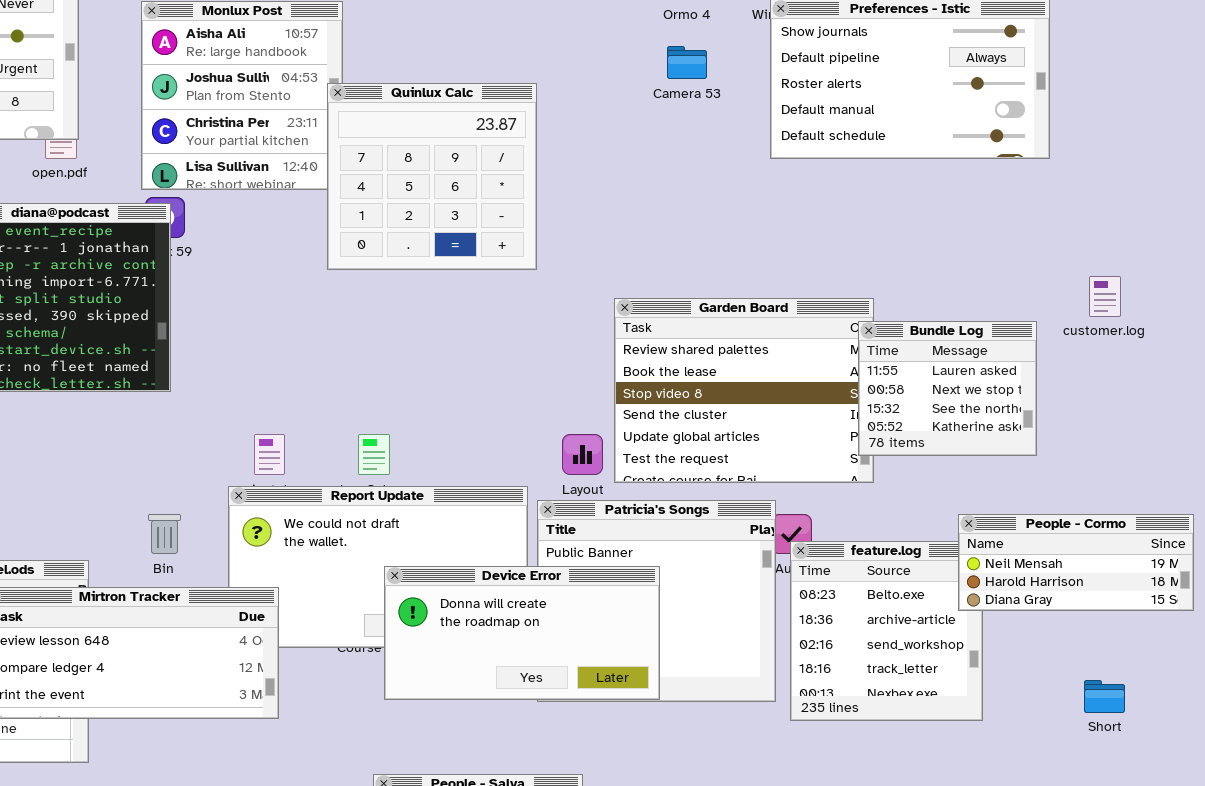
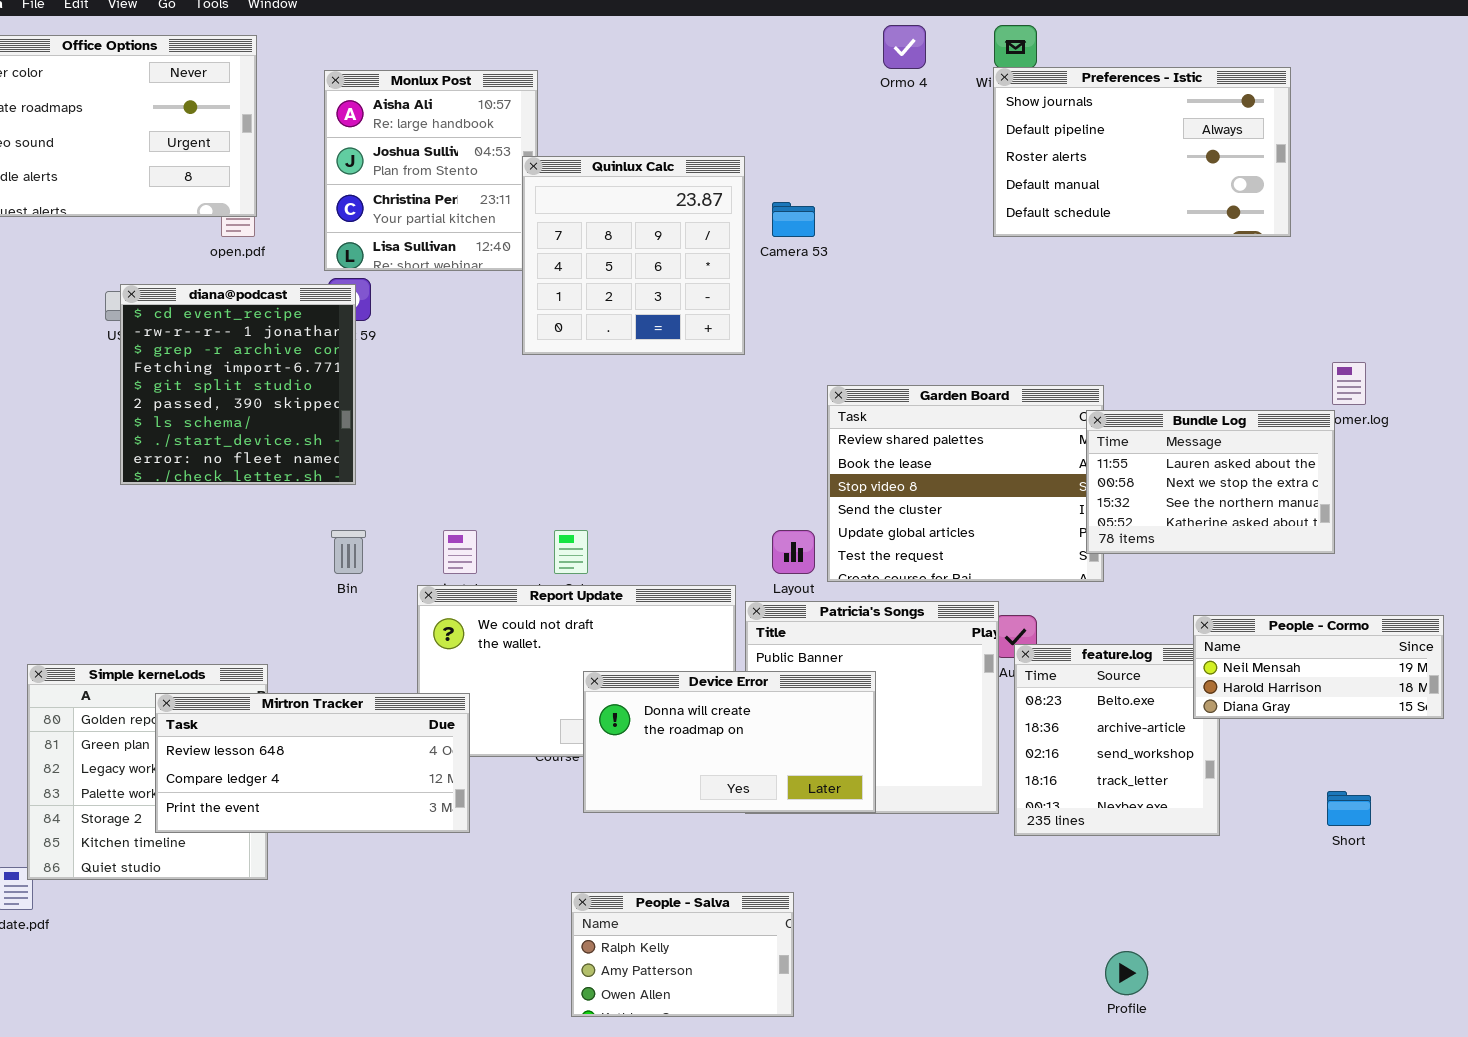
Camera 53: [667,46,707,79] -> [772,202,815,237], moved
Bundle Log: [858,321,1037,456] -> [1086,410,1335,554], resized
Bin: [148,514,181,554] -> [331,530,366,574], moved

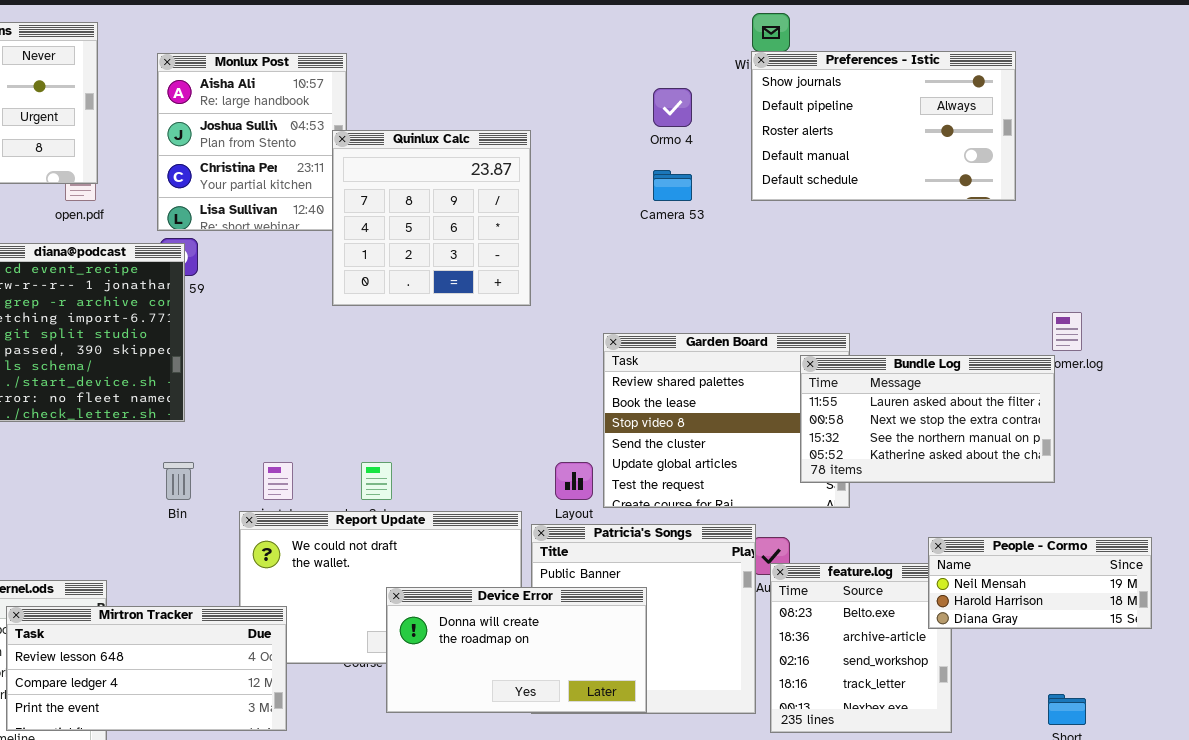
Ormo 4: [883,25,926,69] -> [653,88,692,127], moved
Camera 53: [772,202,815,237] -> [653,170,692,201], moved
Bundle Log: [1086,410,1335,554] -> [800,355,1055,483], resized

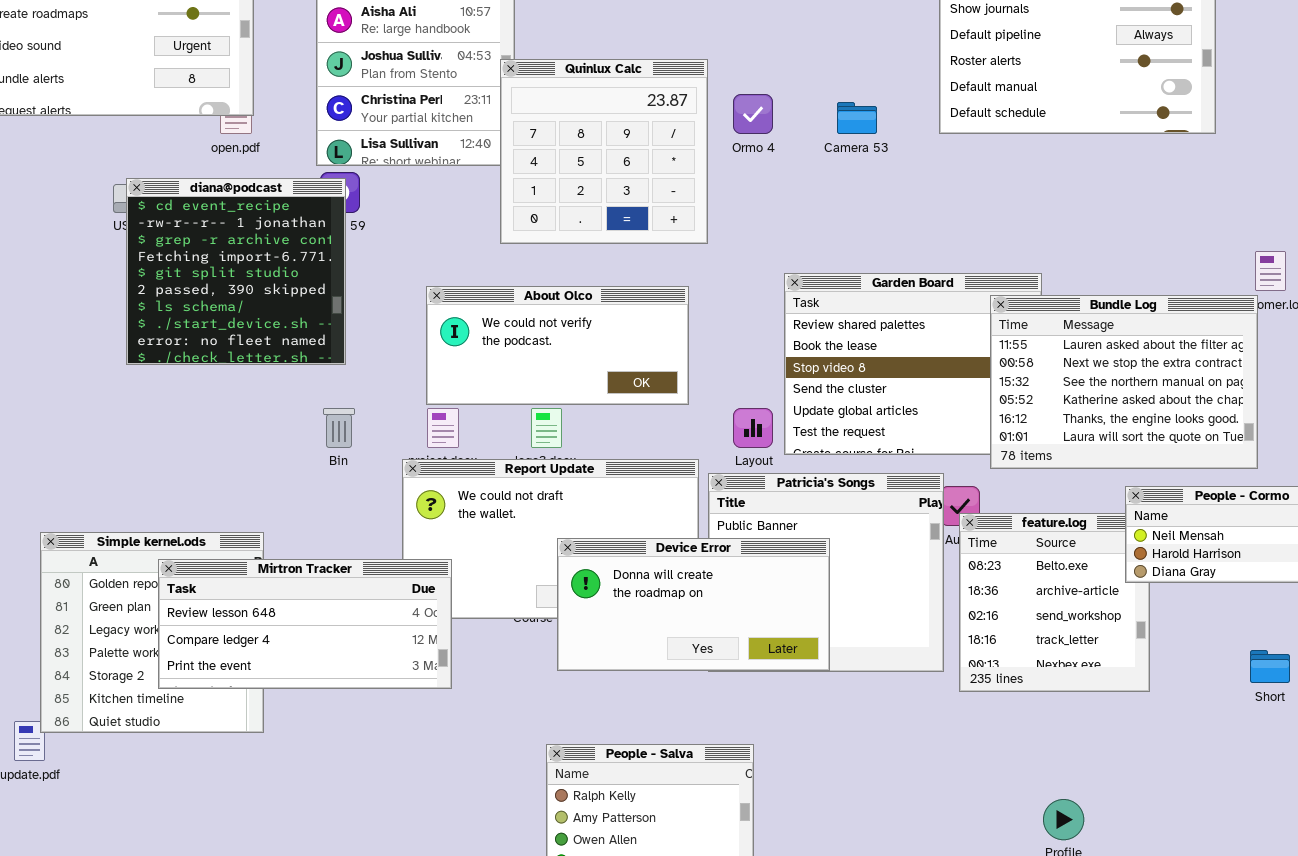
Ormo 4: [653,88,692,127] -> [733,94,773,134], moved
About Olco: none -> [426,286,689,405], opened
Bundle Log: [800,355,1055,483] -> [990,295,1258,469], resized

